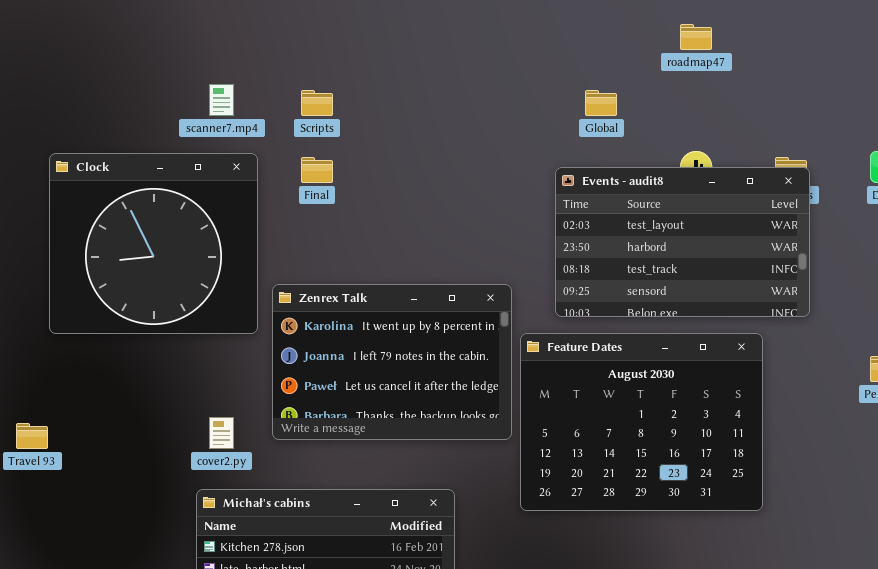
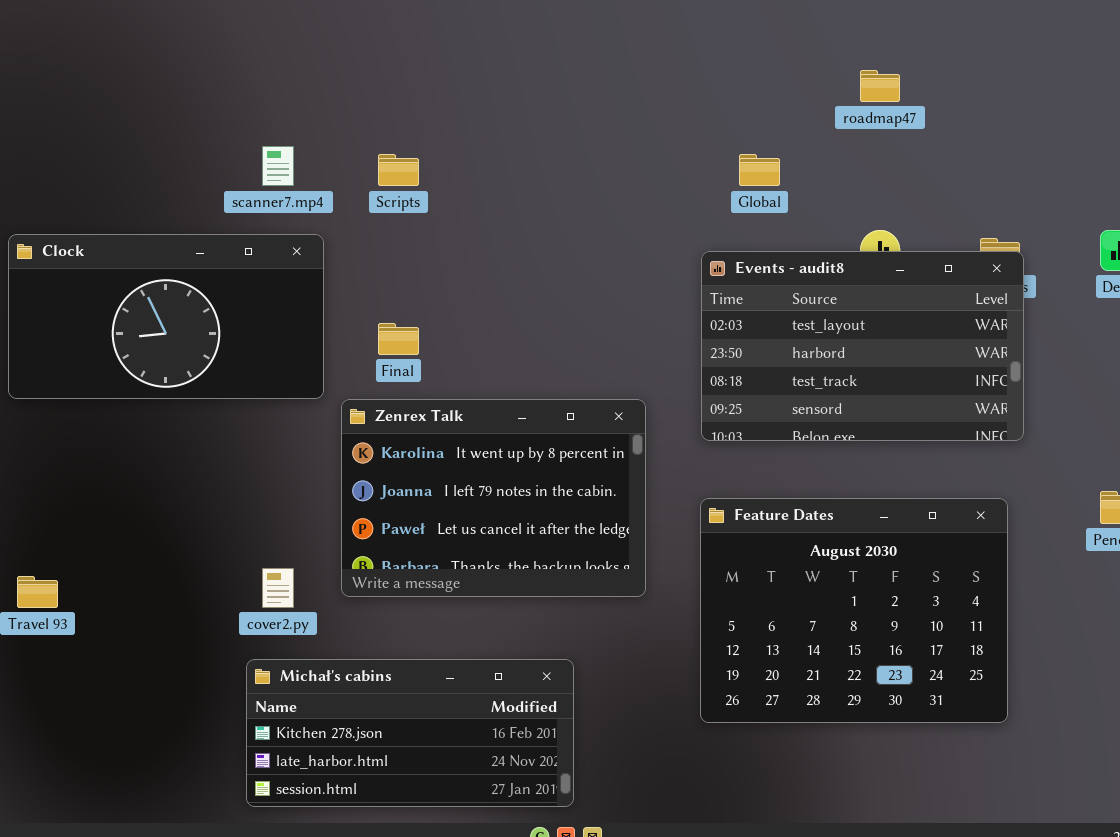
Clock: [49,153,258,334] -> [8,234,324,399], resized
Final: [301,157,333,183] -> [378,323,419,355], moved
Feature Dates: [520,333,763,511] -> [700,498,1008,723], moved

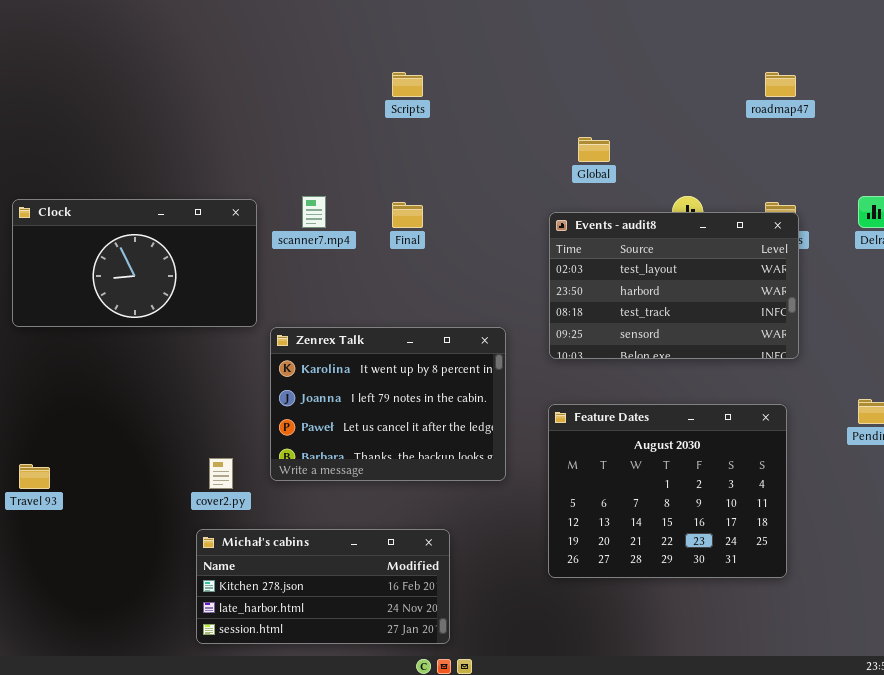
roadmap47: [860,70,900,102] -> [765,72,796,97], moved
scanner7.mp4: [262,146,294,186] -> [302,196,326,228], moved
Scripts: [378,154,419,186] -> [392,72,423,97], moved
Final: [378,323,419,355] -> [392,202,423,228], moved

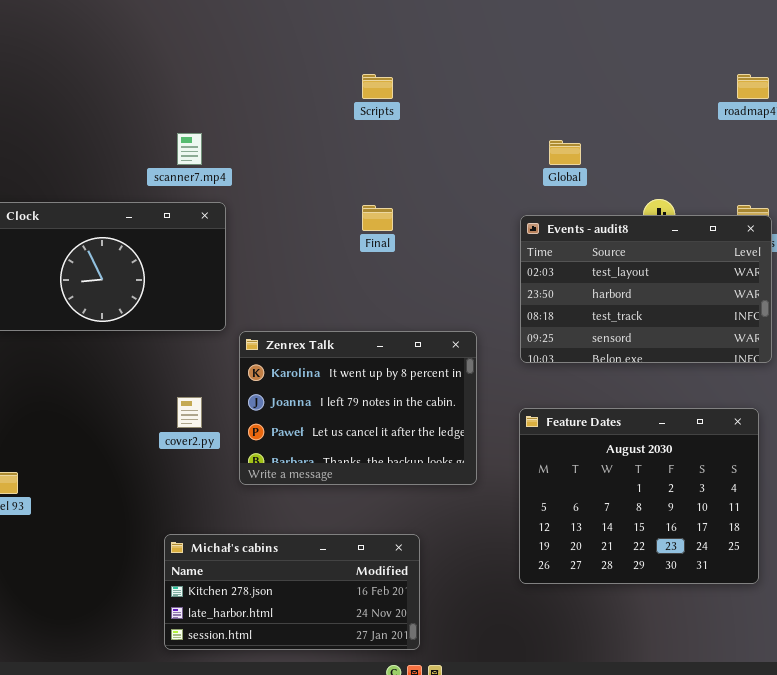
scanner7.mp4: [302,196,326,228] -> [177,133,202,165], moved
cover2.py: [209,458,233,489] -> [177,397,202,428], moved

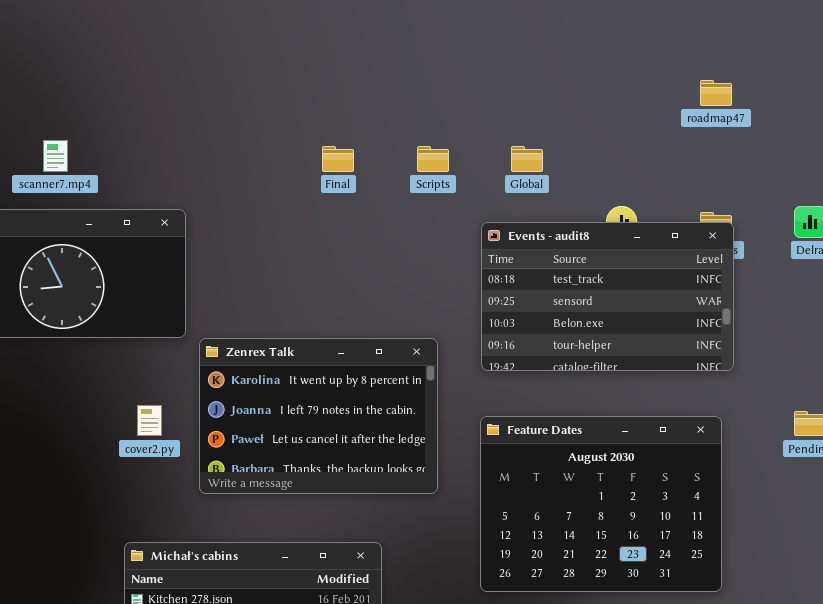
Scripts: [362,74,393,99] -> [417,146,449,172], moved
scanner7.mp4: [177,133,202,165] -> [43,140,68,172], moved
Final: [362,205,393,231] -> [322,146,354,172], moved
Events - audit8: [520,215,772,363] -> [481,222,734,371], scrolled down 2 rows

